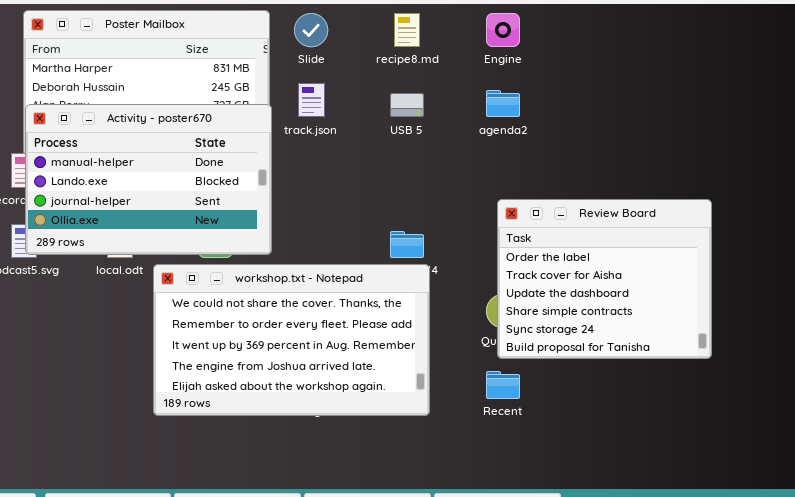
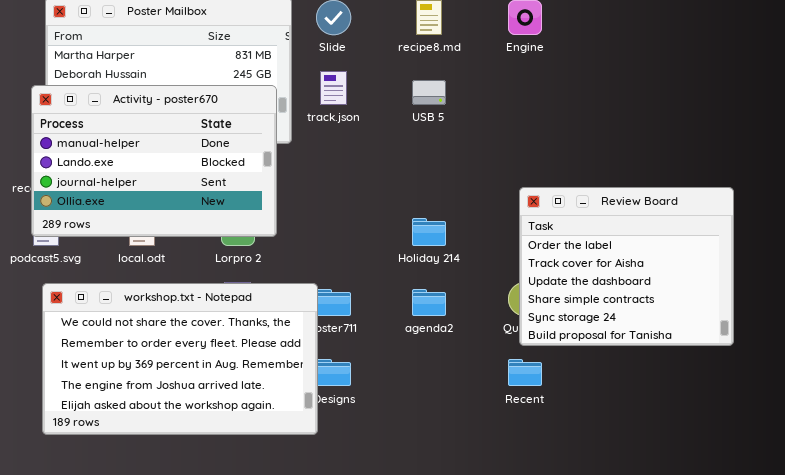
agenda2: [486,90,520,117] -> [412,289,446,316], moved
Activity - poster670: [25,104,272,255] -> [31,85,277,237], moved
workshop.txt - Notepad: [153,264,430,416] -> [42,283,318,435], moved

